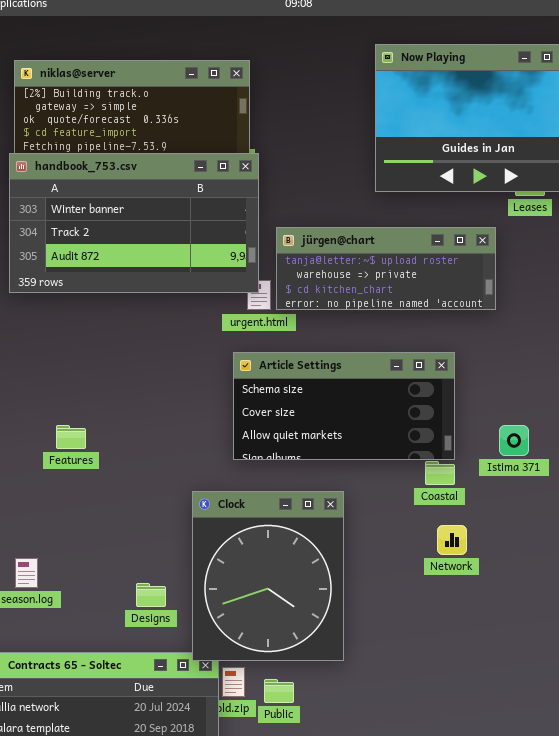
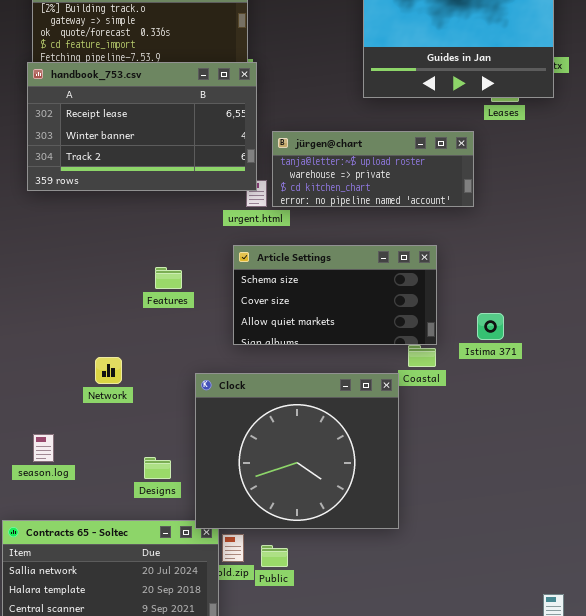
handbook_753.csv: [9,153,259,293] -> [27,62,257,191], scrolled up 1 row
Features: [56,425,86,449] -> [155,267,182,289], moved
Clock: [192,491,344,661] -> [195,373,399,529], resized
Network: [437,525,467,555] -> [95,357,122,384], moved

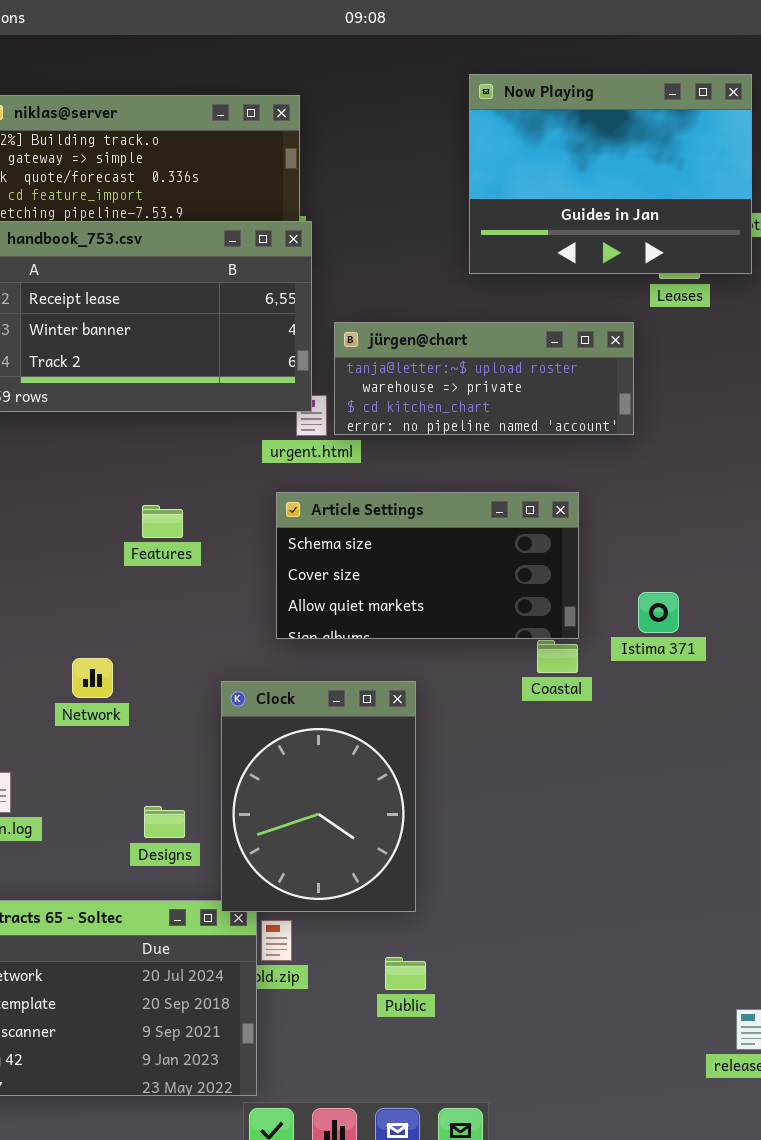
Features: [155,267,182,289] -> [142,505,183,538], moved
Clock: [195,373,399,529] -> [221,681,416,912], resized
Public: [261,545,288,567] -> [385,957,426,990], moved

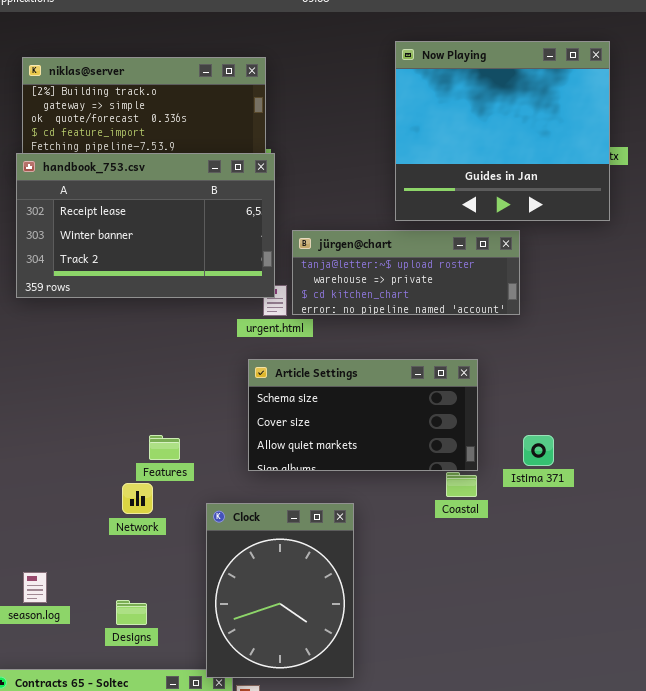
Now Playing: [469,74,752,274] -> [395,41,610,221], resized
Features: [142,505,183,538] -> [149,435,180,460], moved
Network: [72,658,113,698] -> [122,483,153,514], moved
Designs: [144,806,185,838] -> [116,600,147,625], moved

